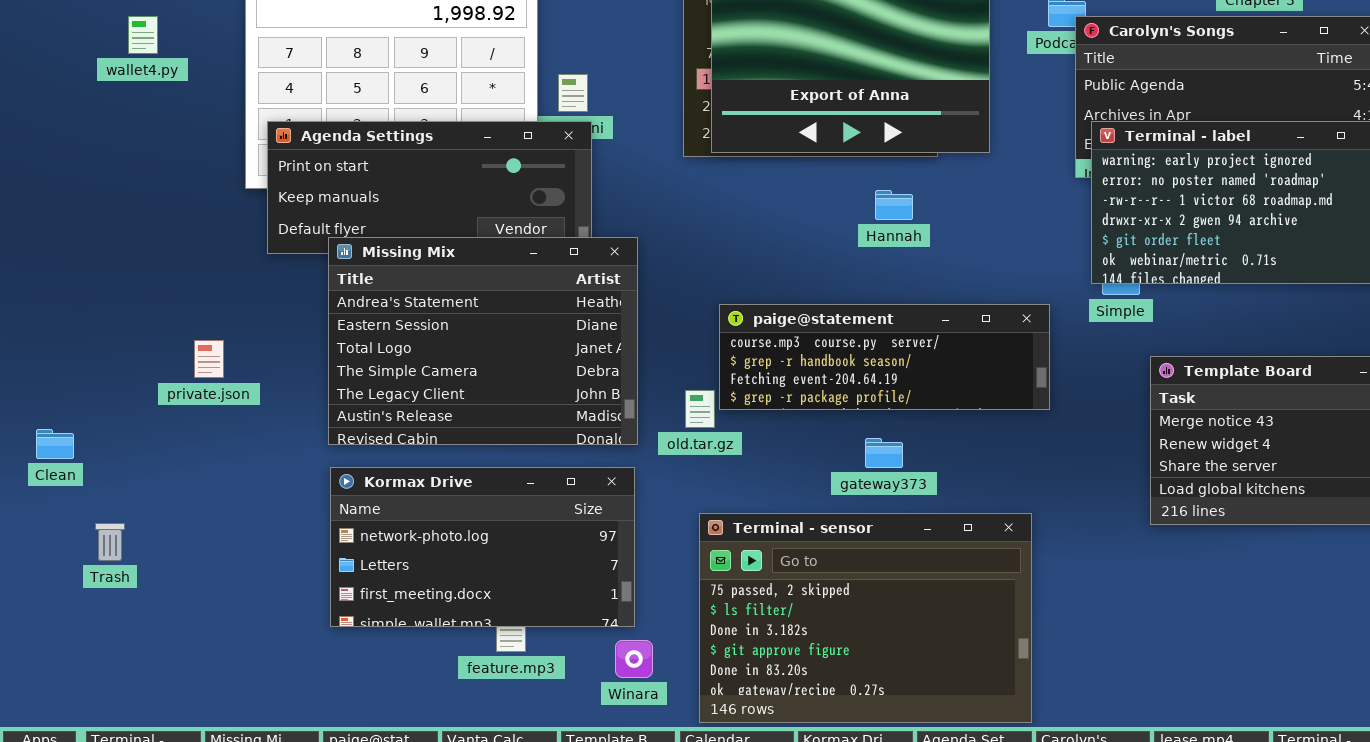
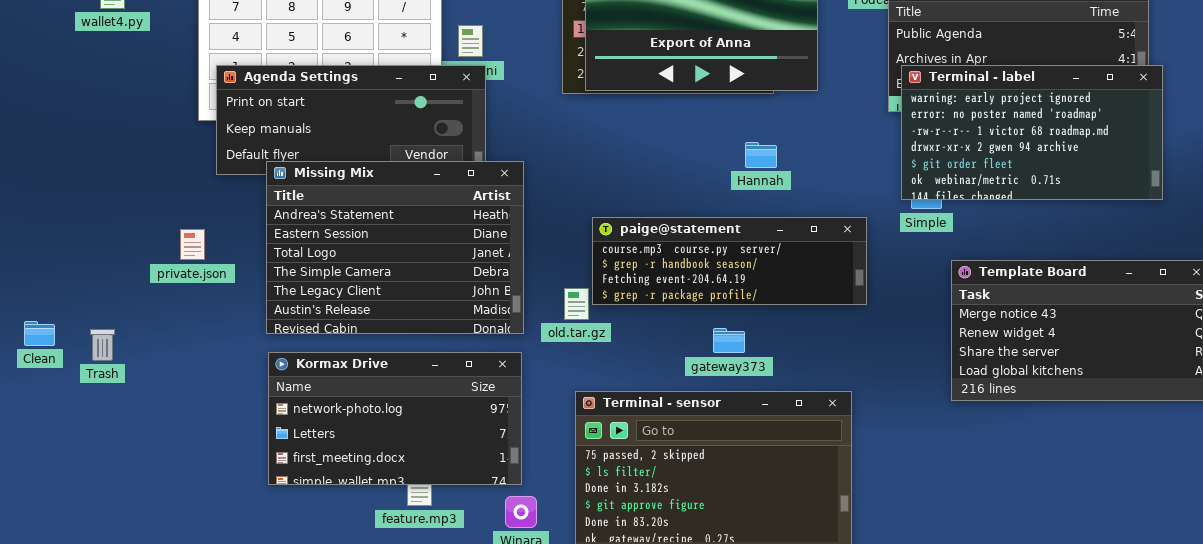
Hannah: [875,190,913,220] -> [745,142,777,168], moved
private.json: [194,340,224,378] -> [180,229,205,260], moved
Trash: [95,523,125,561] -> [90,329,115,361], moved

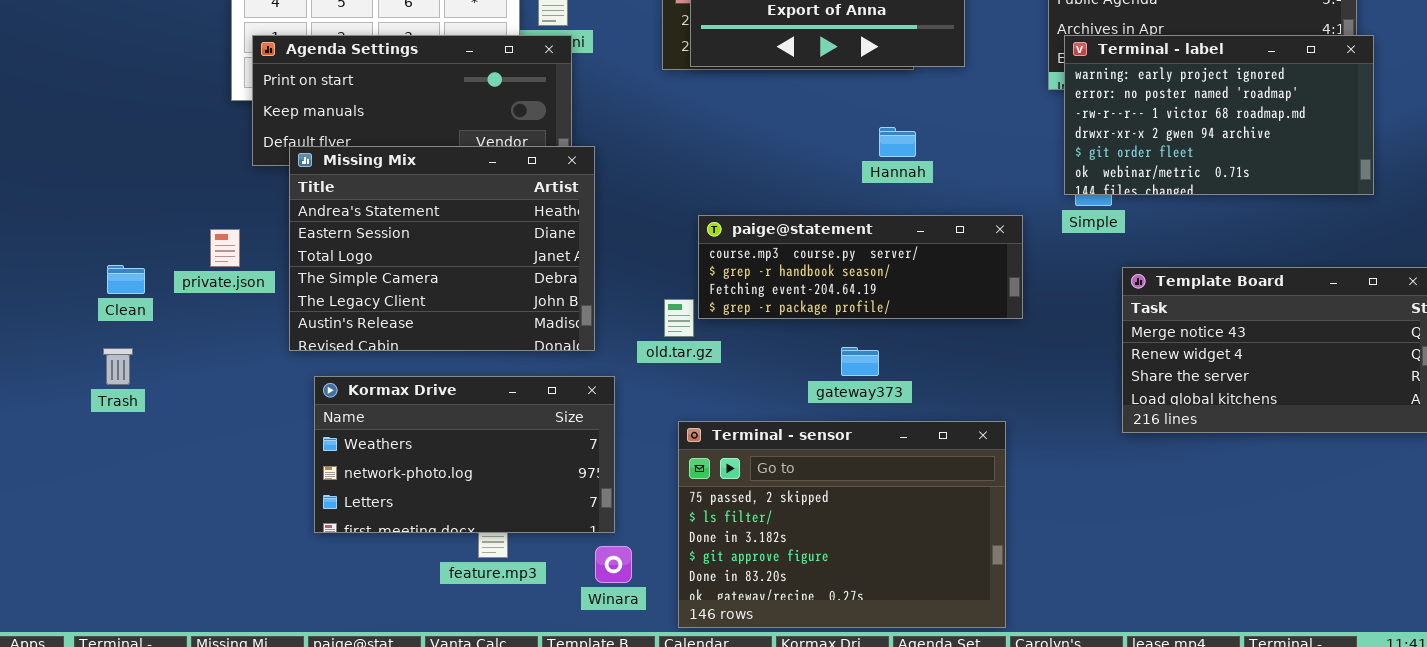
Missing Mix: [266,161,524,334] -> [289,146,595,351], moved
Clean: [24,321,55,346] -> [107,265,145,294], moved
Kormax Drive: [268,352,522,485] -> [314,376,615,533], scrolled up 1 row

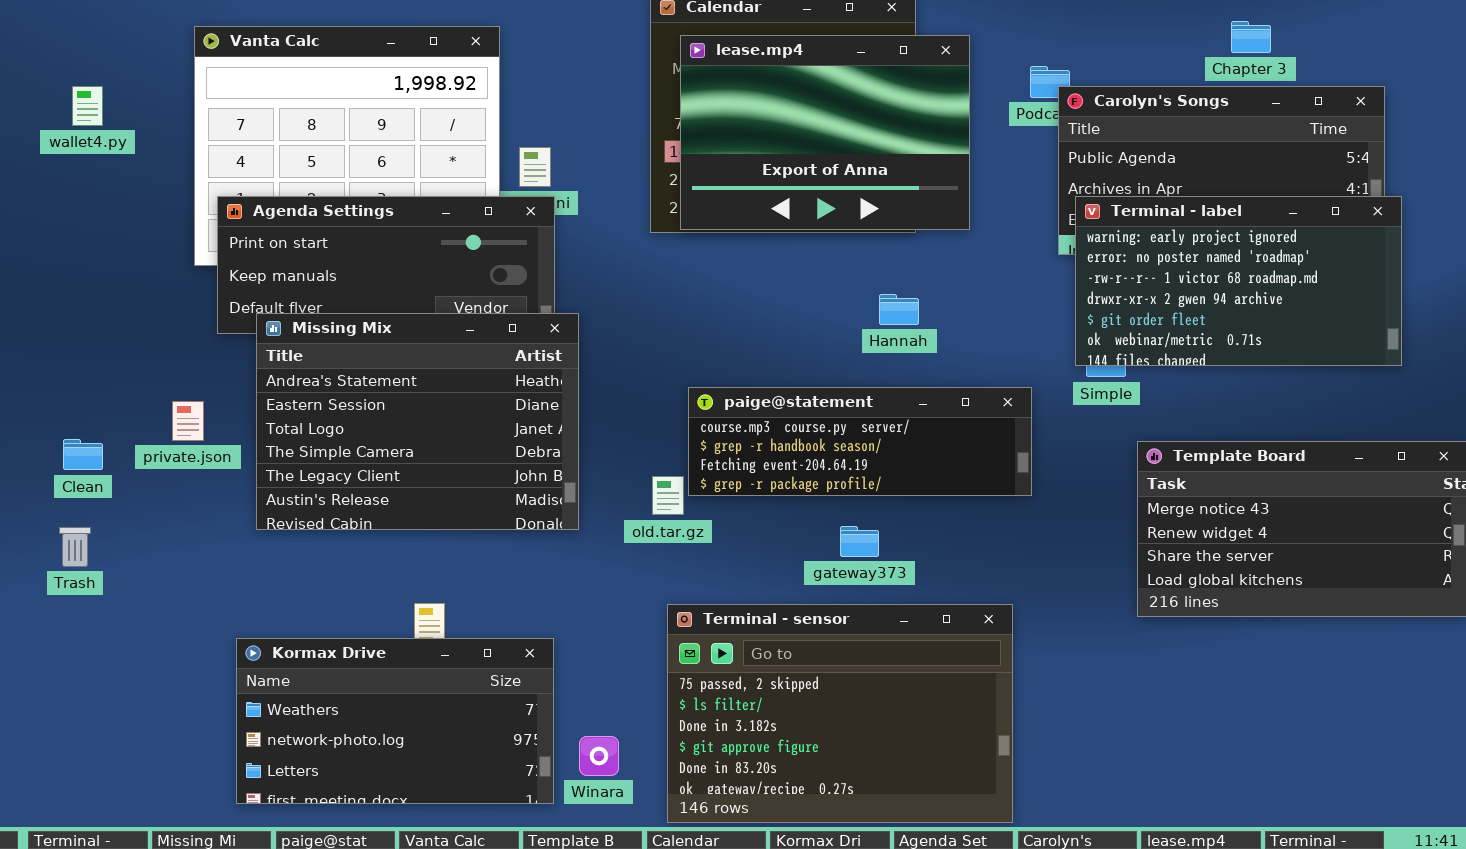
Kormax Drive: [314,376,615,533] -> [236,638,554,804], moved

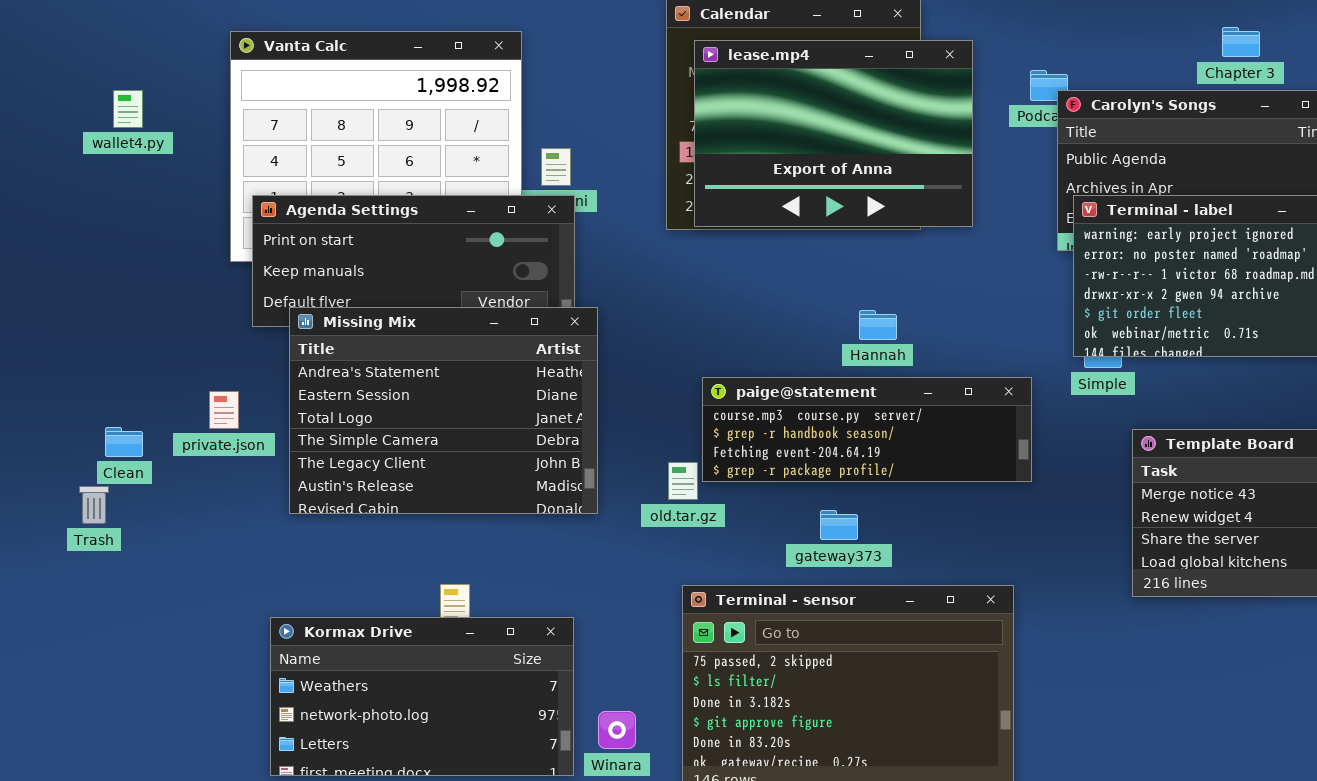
Hannah: [879,294,919,325] -> [859,310,897,340], moved
gateway373: [840,526,879,557] -> [820,510,858,540], moved
Trash: [59,527,91,567] -> [79,486,109,524], moved

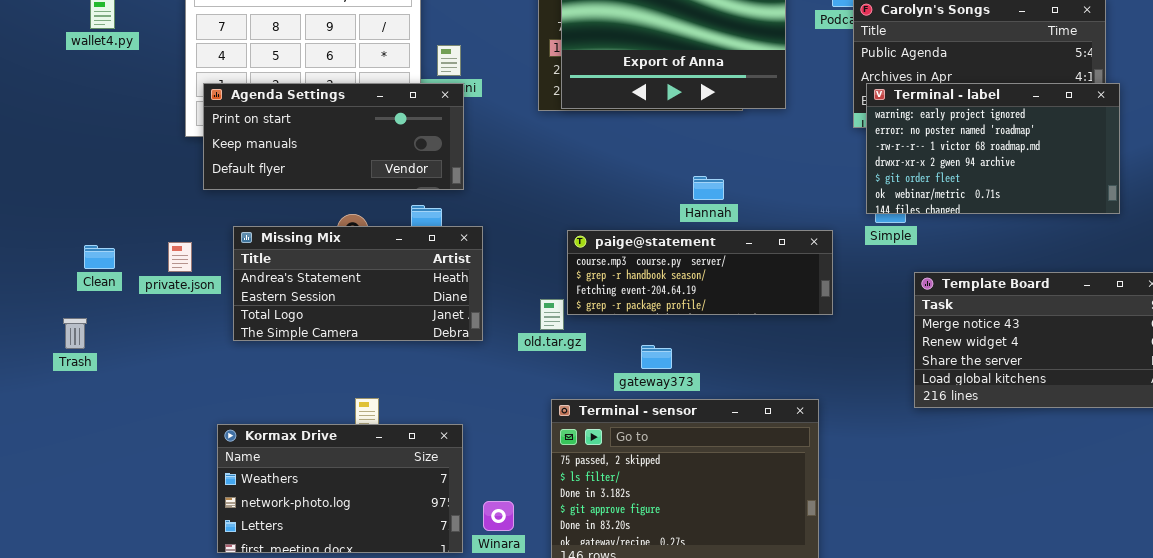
Missing Mix: [289,307,598,514] -> [233,226,483,341], resized
Clean: [105,427,143,457] -> [84,245,115,269], moved
gateway373: [820,510,858,540] -> [641,345,672,369], moved

